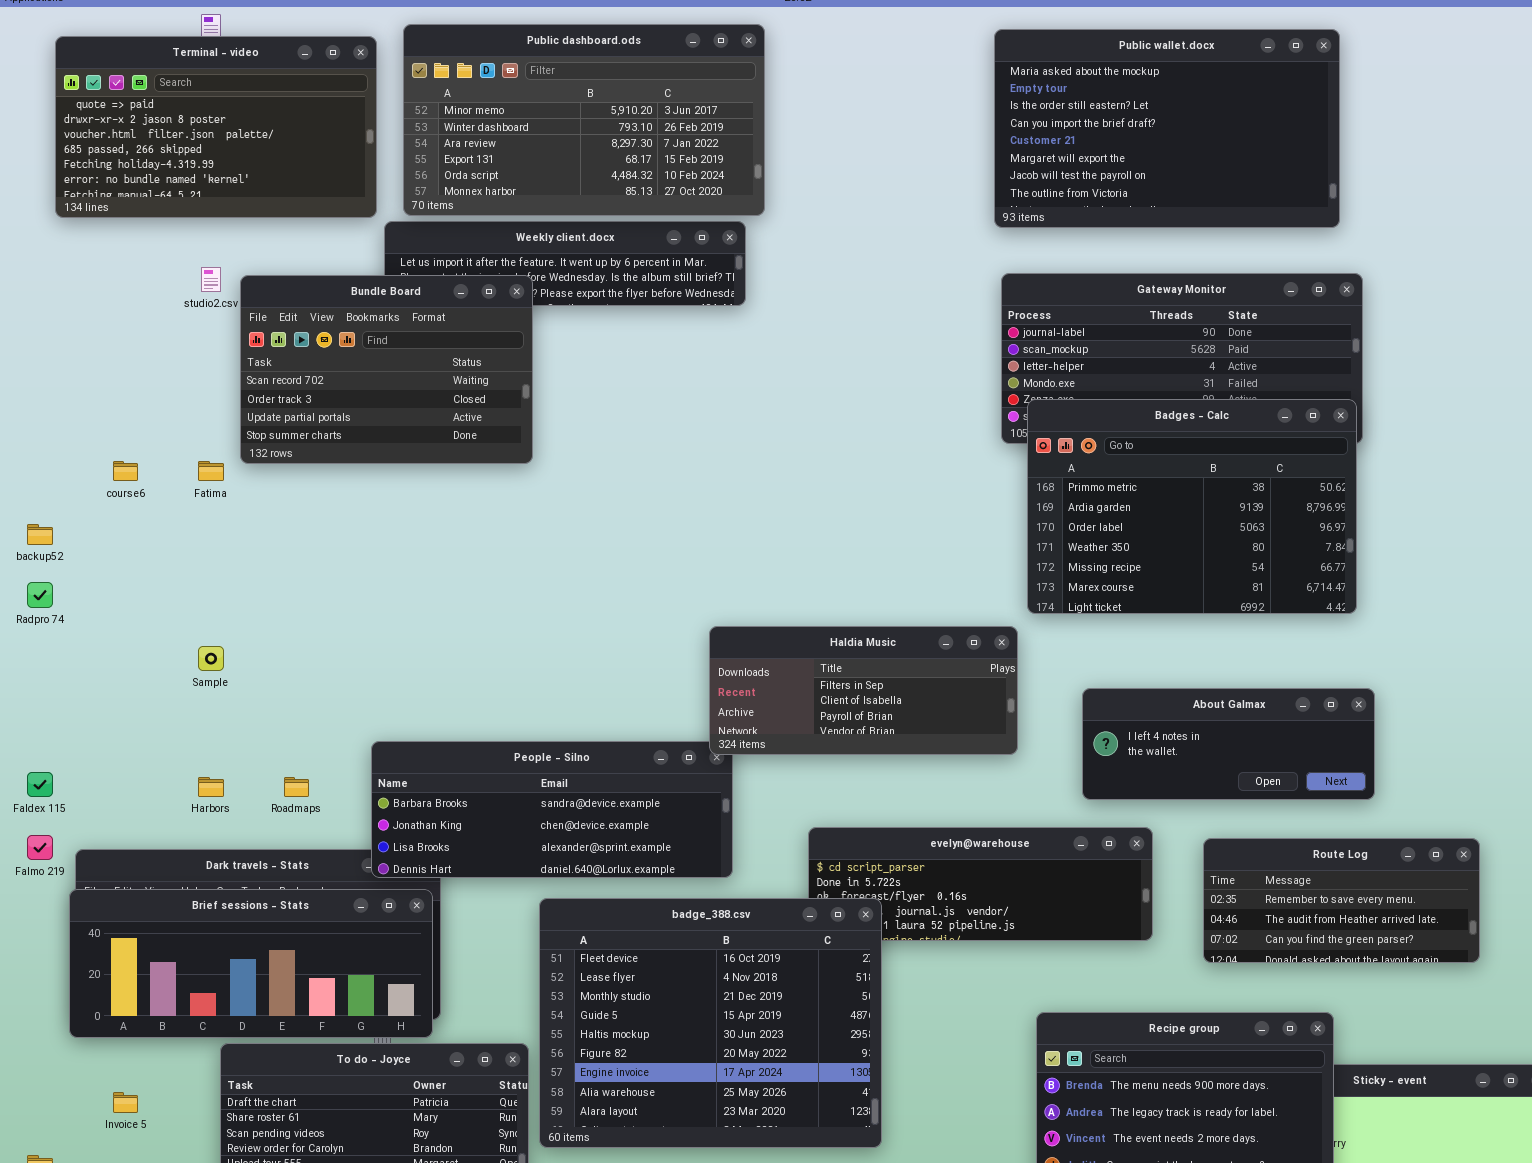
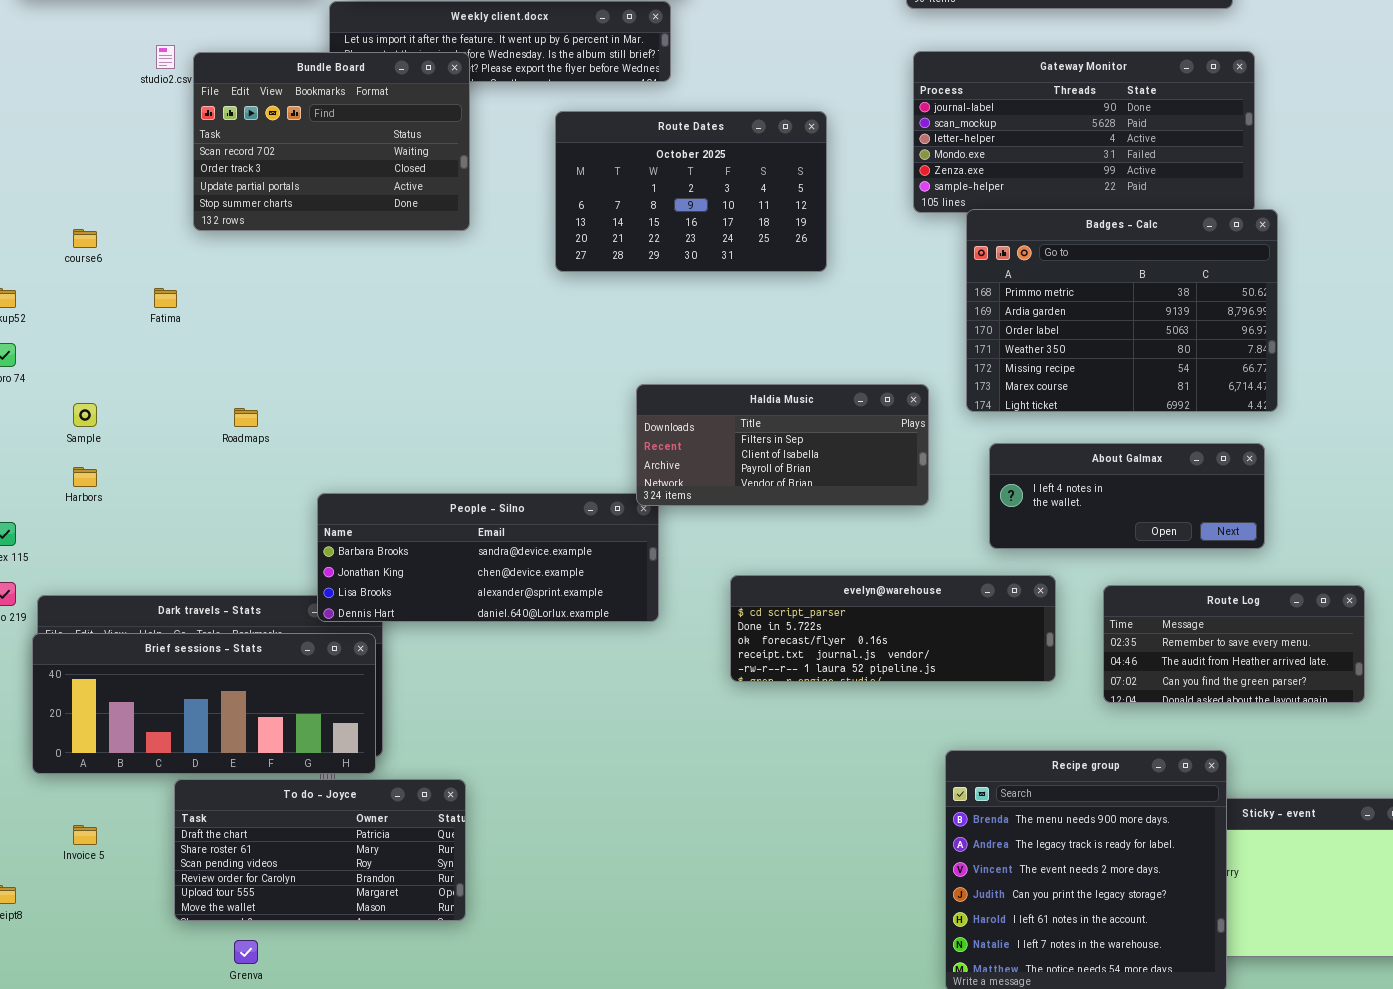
Route Dates: none -> [555,111,827,272], opened
Badges - Calc: [1027,399,1357,614] -> [966,209,1278,412], moved
Fatima: [198,461,224,481] -> [154,288,177,308], moved
Sample: [198,646,224,671] -> [73,403,97,427], moved
Harbors: [198,777,224,797] -> [73,467,97,487], moved
Roadmaps: [284,777,309,797] -> [234,408,258,427], moved
badge_388.csv: [539,898,882,1148] -> none, closed

